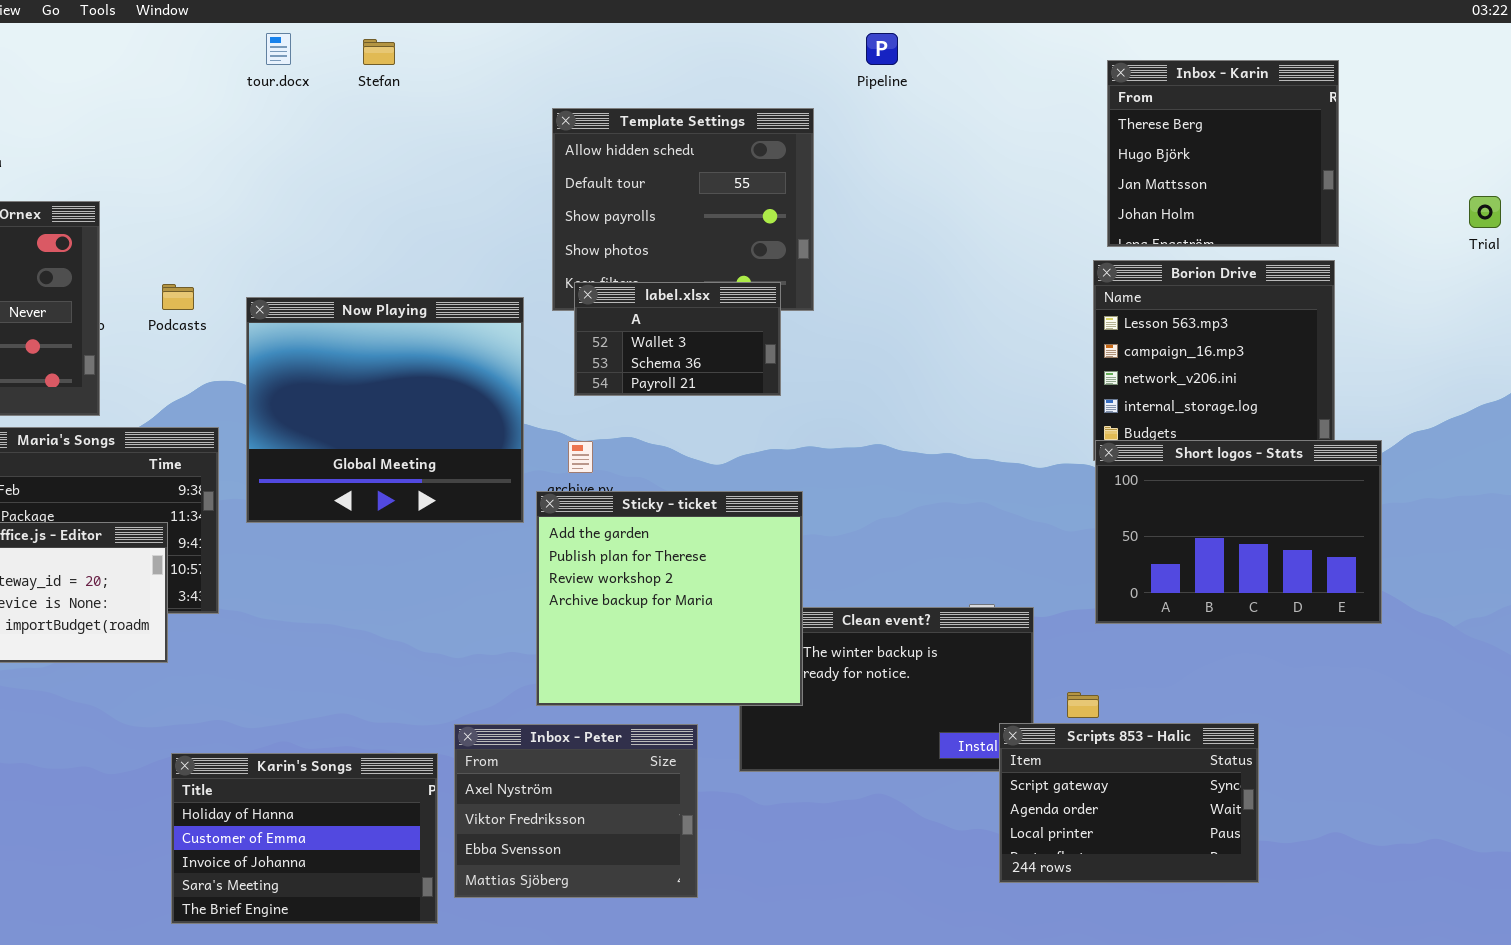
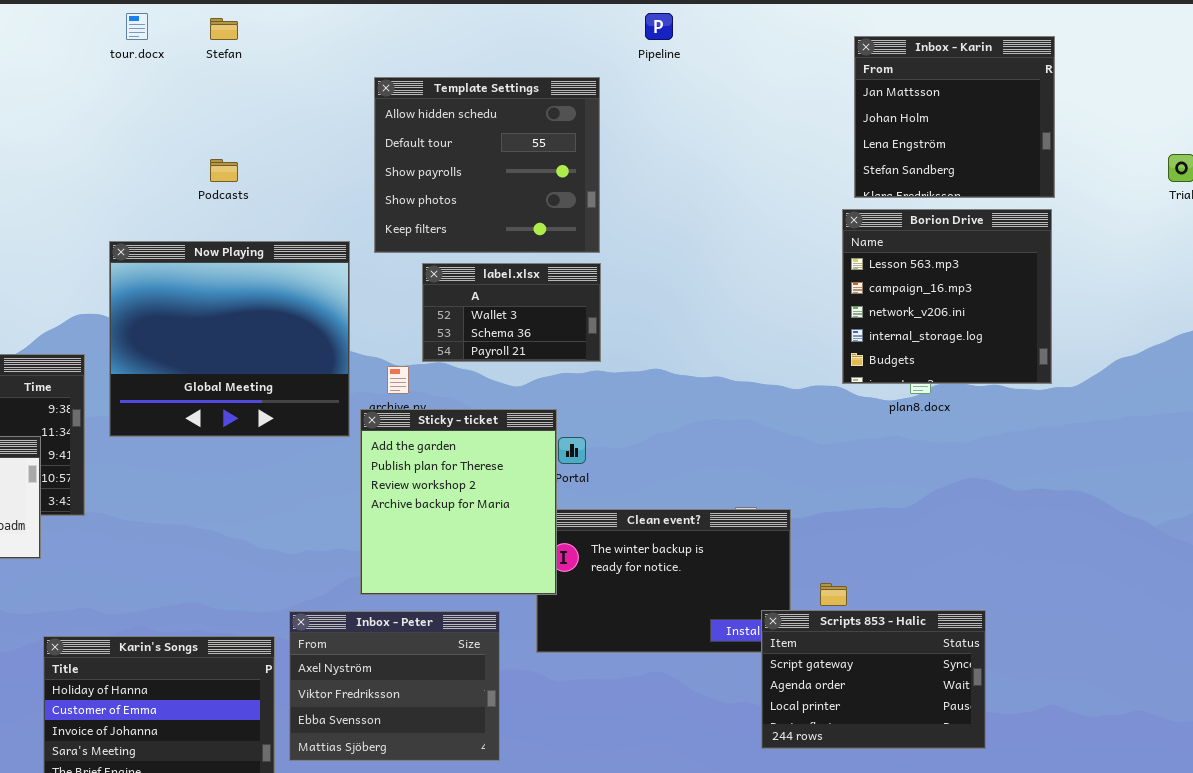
Inbox - Karin: [1107,60,1339,247] -> [854,36,1055,198], scrolled down 2 rows
label.xlsx: [574,282,781,396] -> [422,263,601,362], moved
Podcasts: [162,284,194,310] -> [210,159,238,182], moved
Short logos - Stats: [1095,440,1382,624] -> none, closed
Sticky - ticket: [536,491,803,706] -> [360,409,557,595], resized

